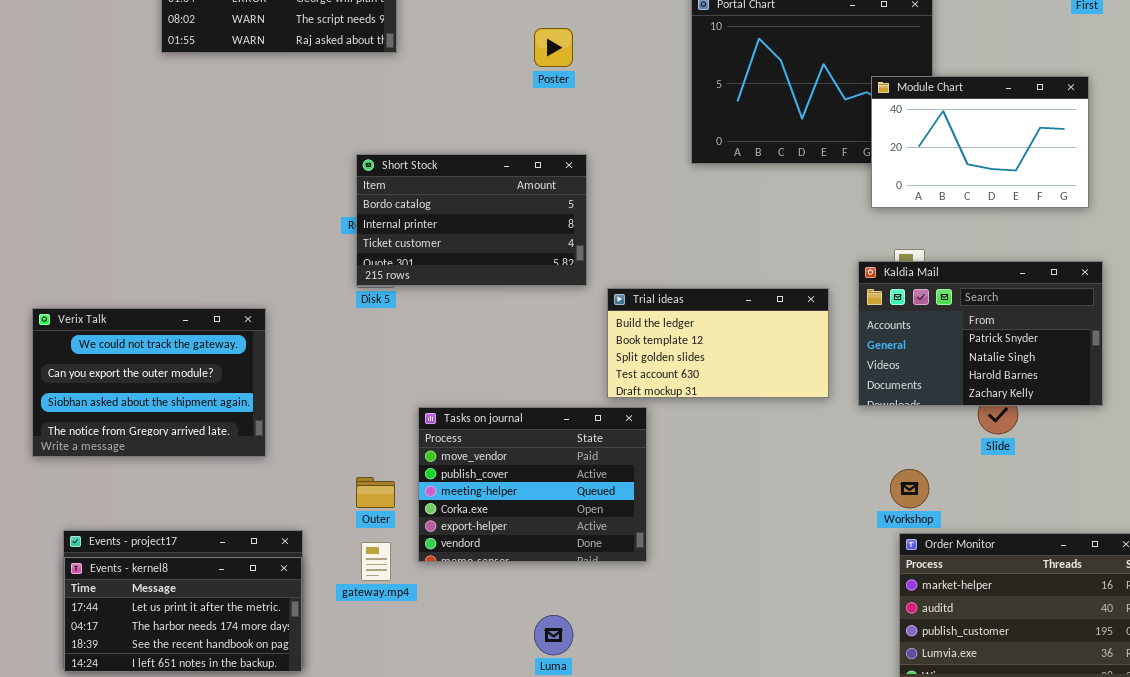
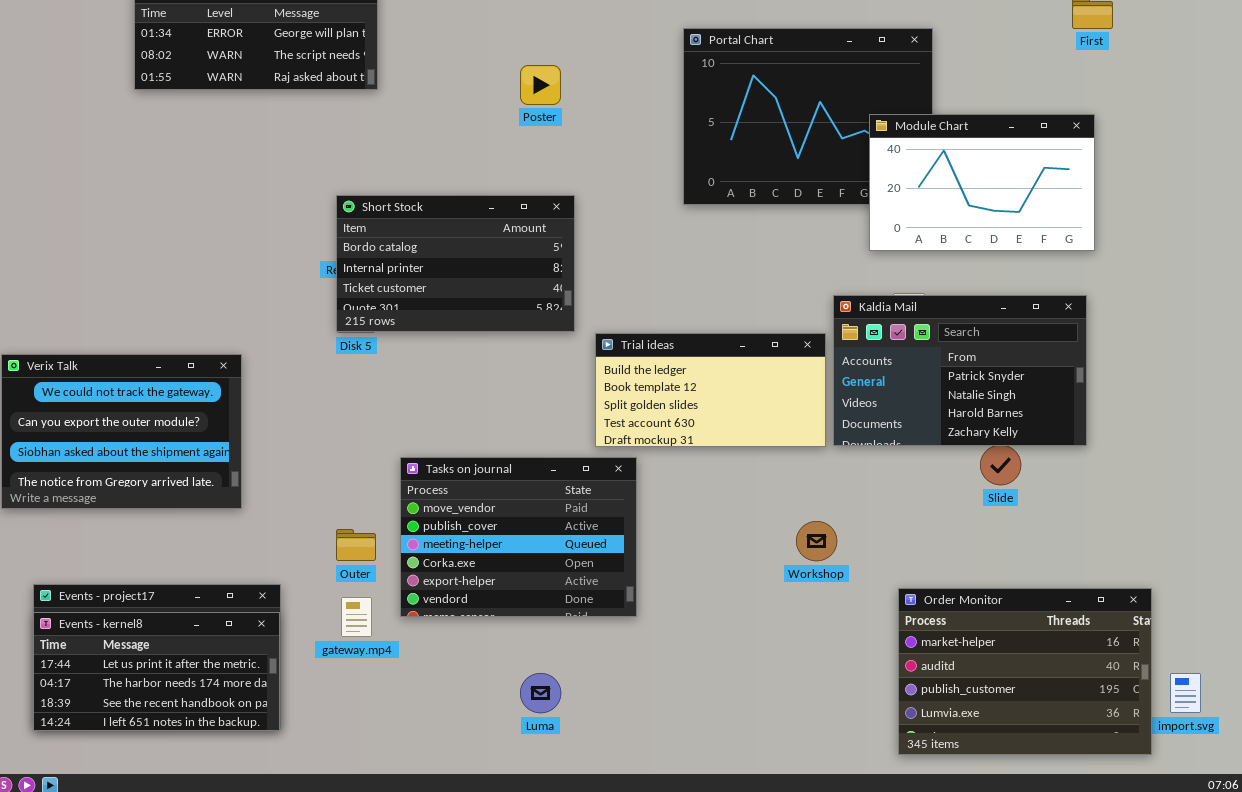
Kaldia Mail: [858,261,1103,406] -> [833,295,1087,446], moved
Workshop: [890,469,929,508] -> [796,521,837,561], moved

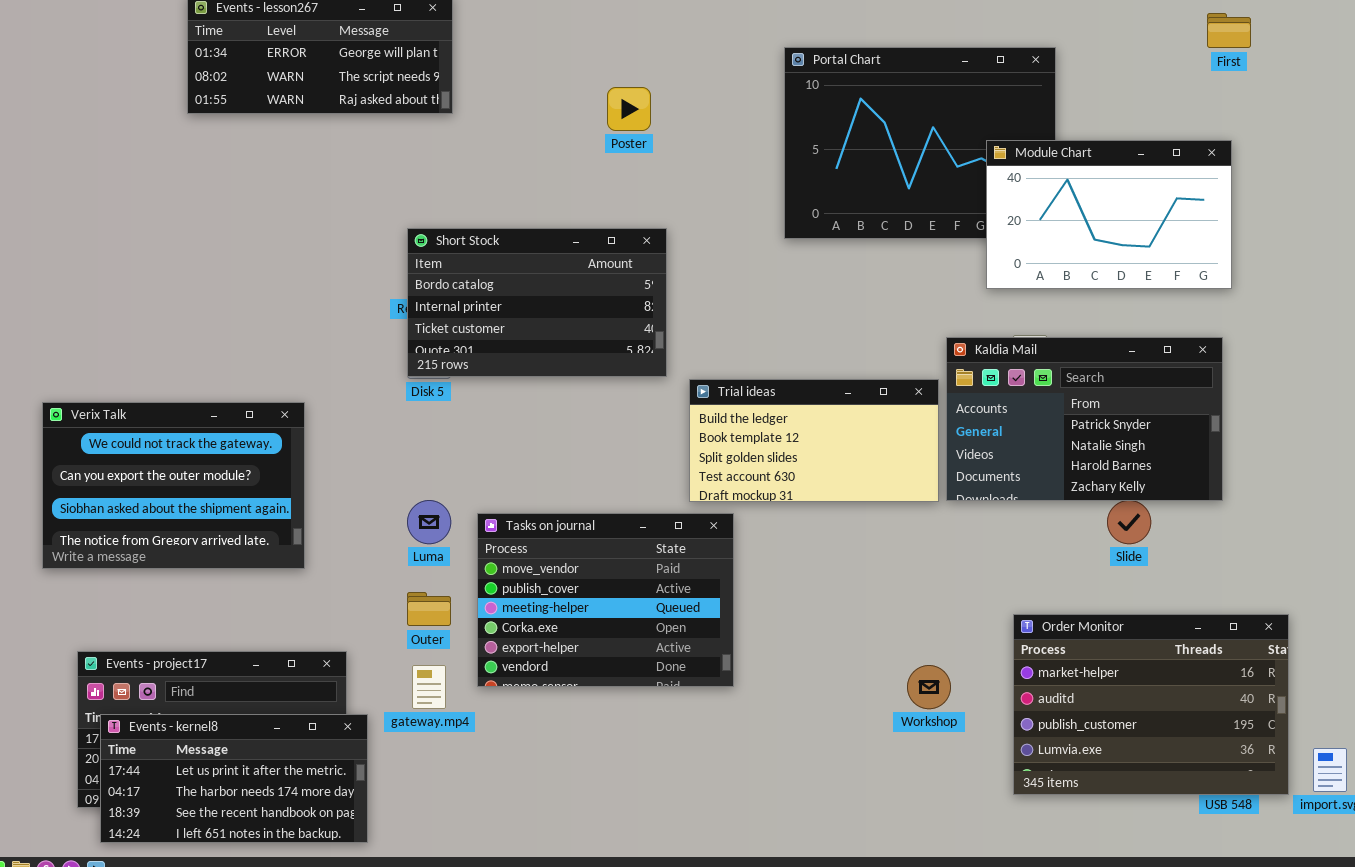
Workshop: [796,521,837,561] -> [907,665,951,709], moved
Order Monitor: [898,588,1152,755] -> [1013,614,1289,795], moved
Events - kernel8: [33,612,280,731] -> [100,714,368,843], moved
Luma: [520,673,561,713] -> [407,500,451,544], moved

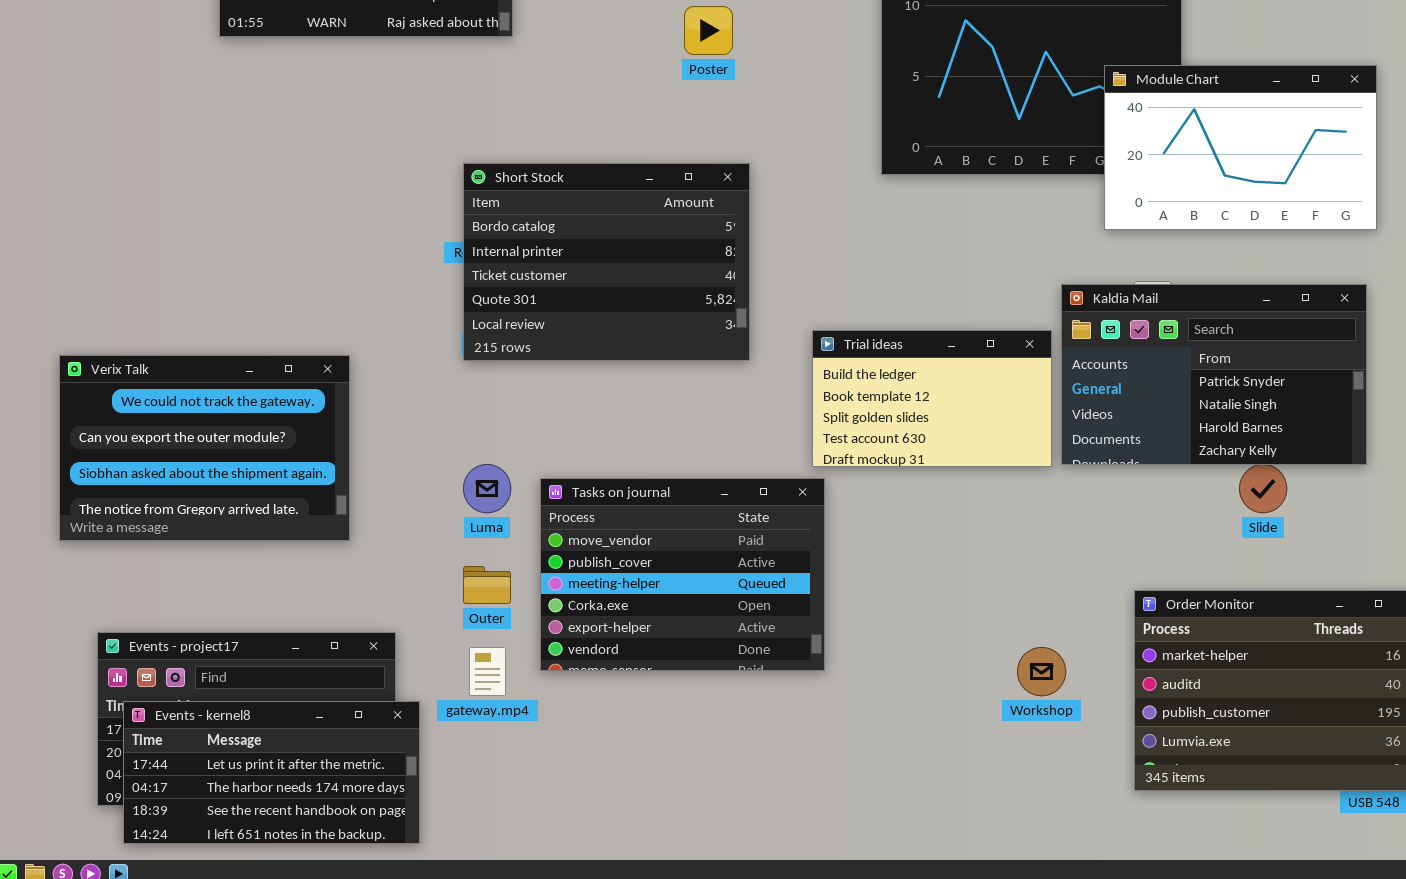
Short Stock: [407,228,667,377] -> [463,163,750,361], resized
Trial ideas: [689,379,939,502] -> [812,330,1052,467], resized

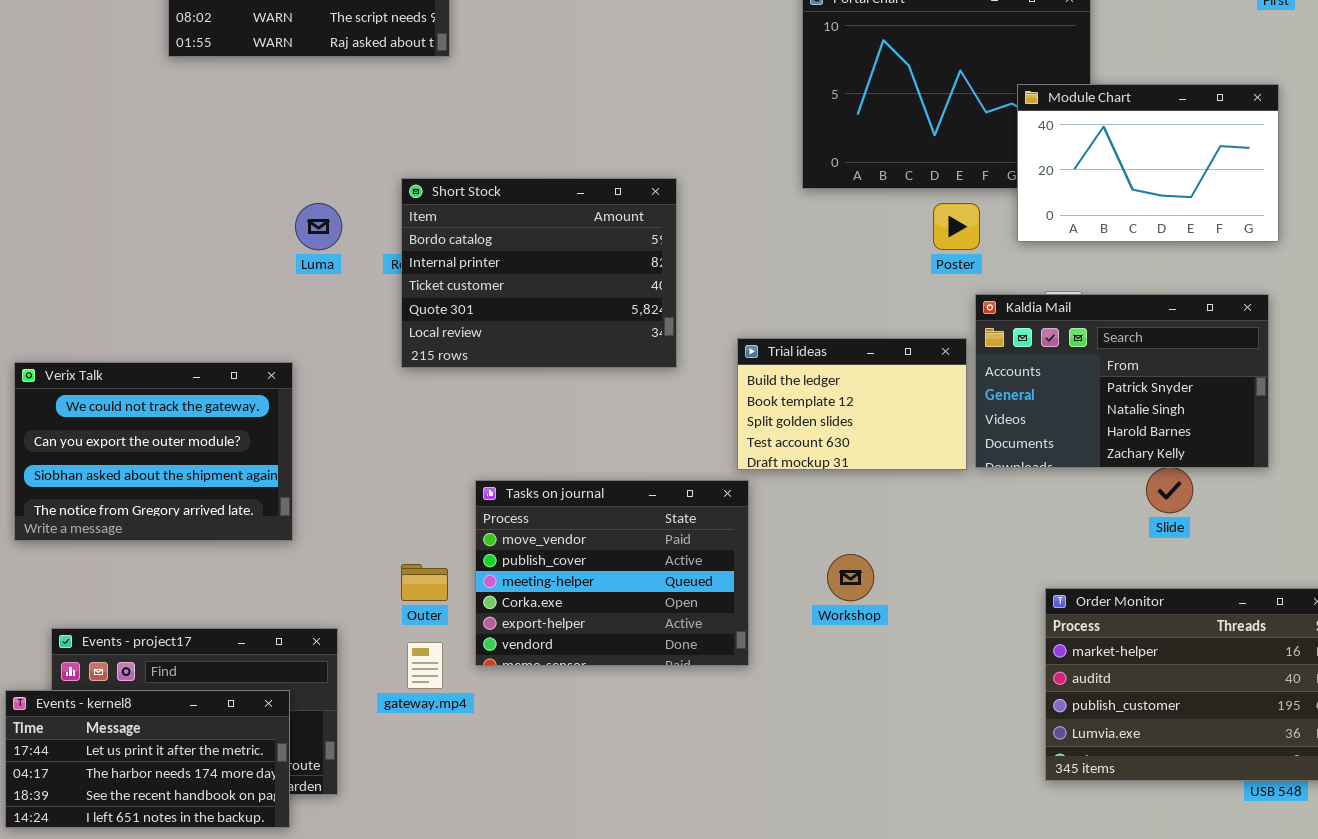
Poster: [684,6,733,55] -> [933,203,980,250], moved
Luma: [463,464,511,513] -> [295,203,342,250], moved
Workshop: [1017,647,1066,696] -> [827,554,874,601], moved
Events - kernel8: [123,701,420,844] -> [5,690,290,828], moved

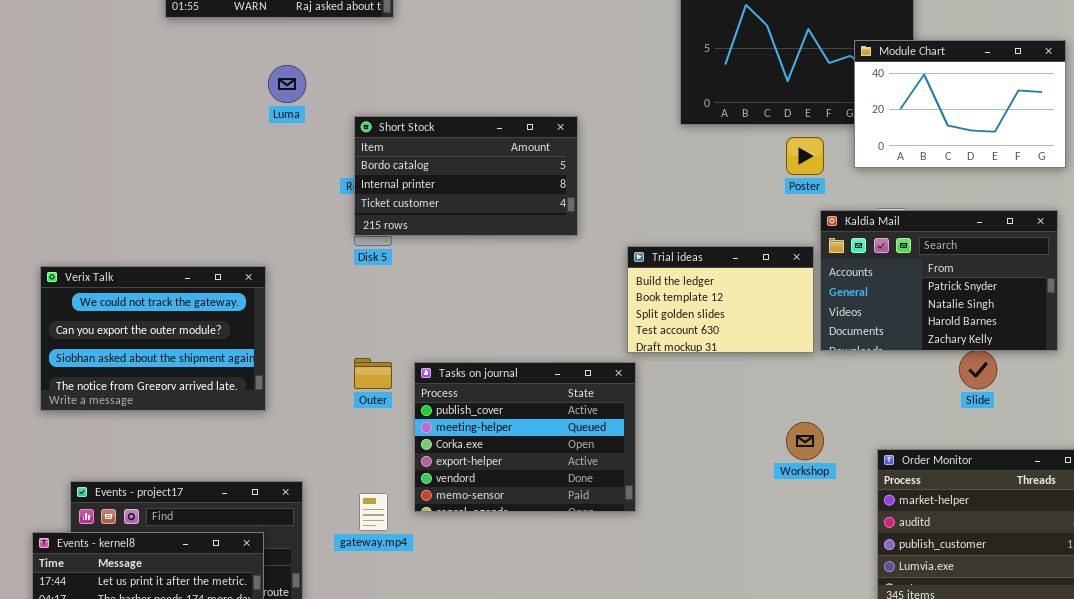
Short Stock: [401,178,677,368] -> [354,116,578,236], resized
Luma: [295,203,342,250] -> [268,65,306,103], moved
Tasks on journal: [475,480,749,666] -> [414,362,636,512], scrolled down 1 row
Workshop: [827,554,874,601] -> [786,422,824,460], moved
Outer: [401,564,448,601] -> [354,358,392,389], moved

